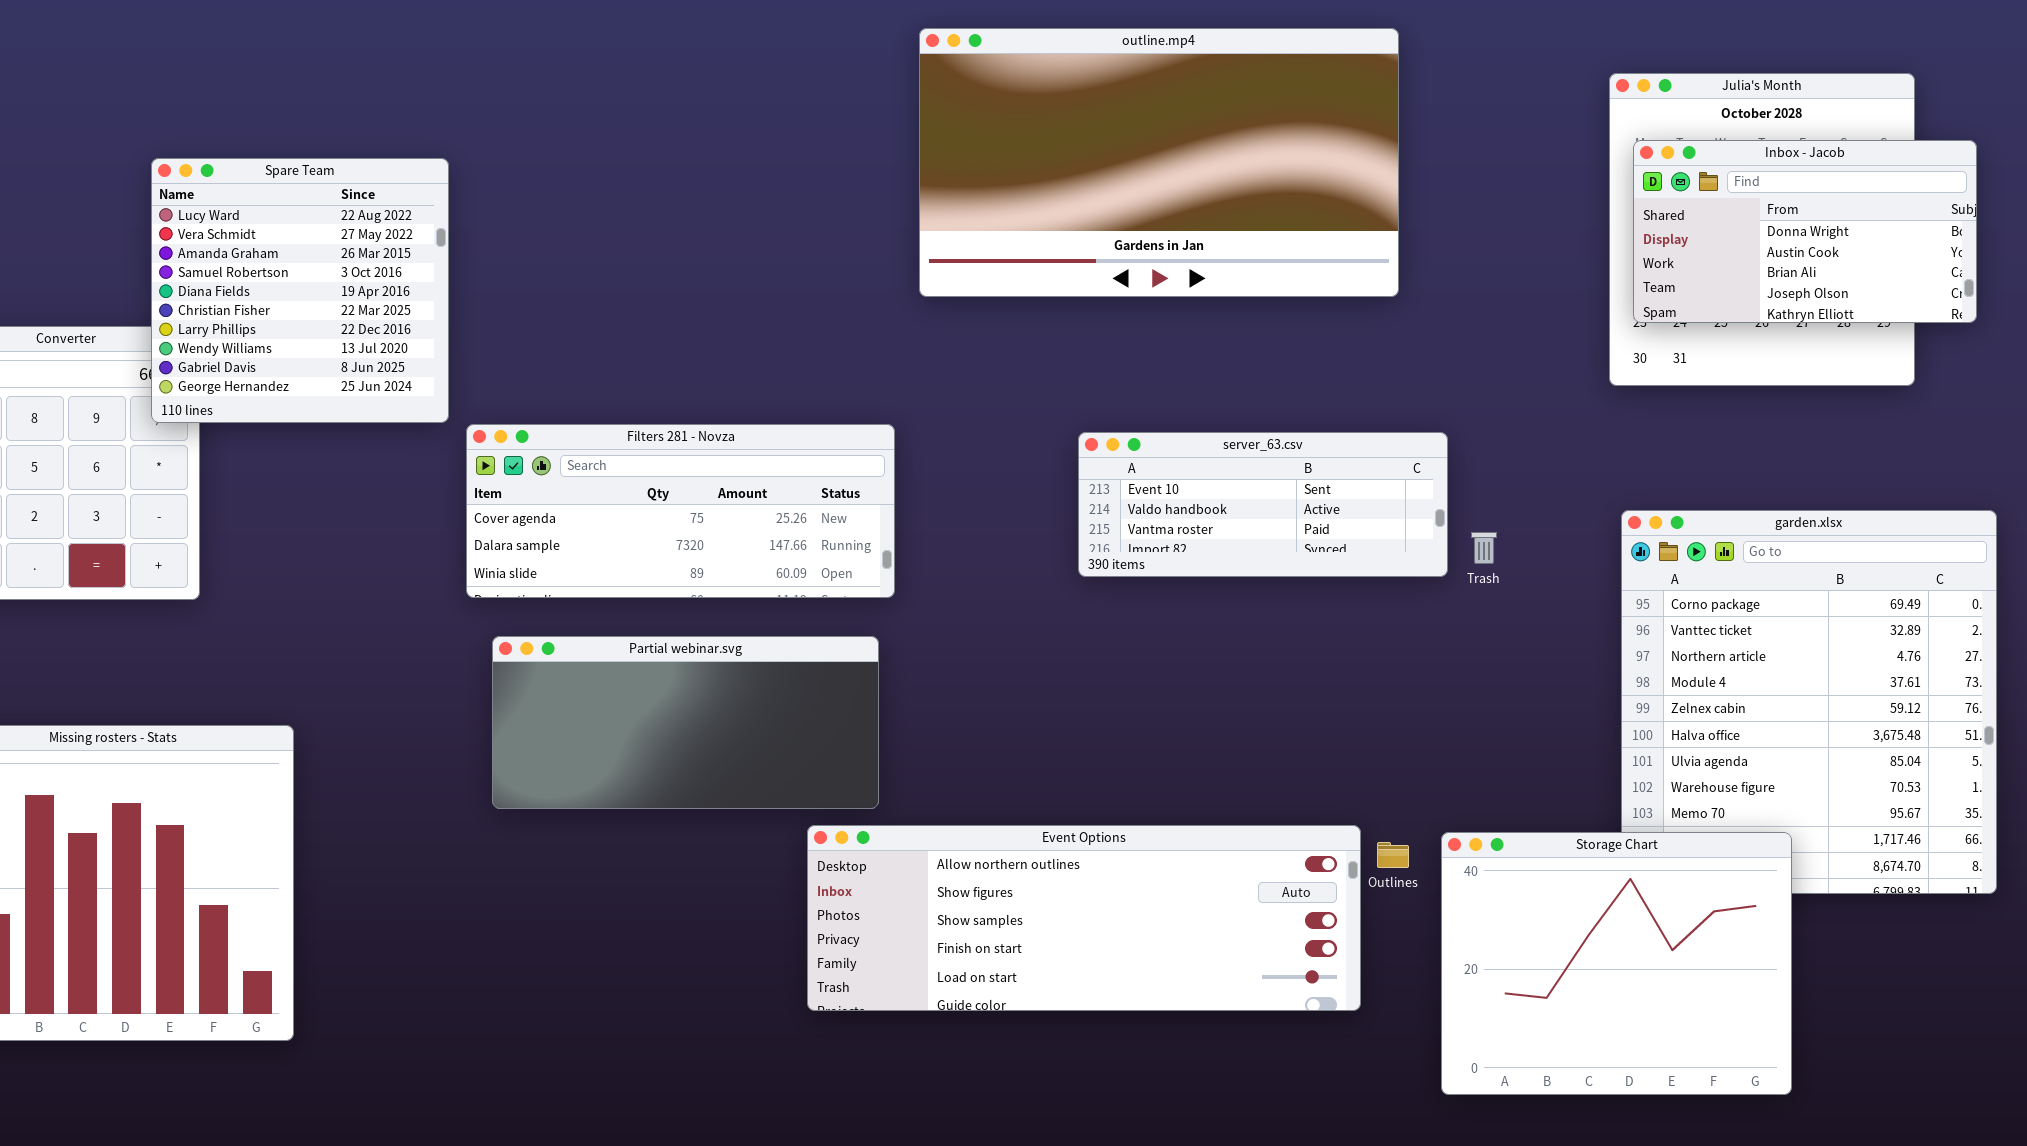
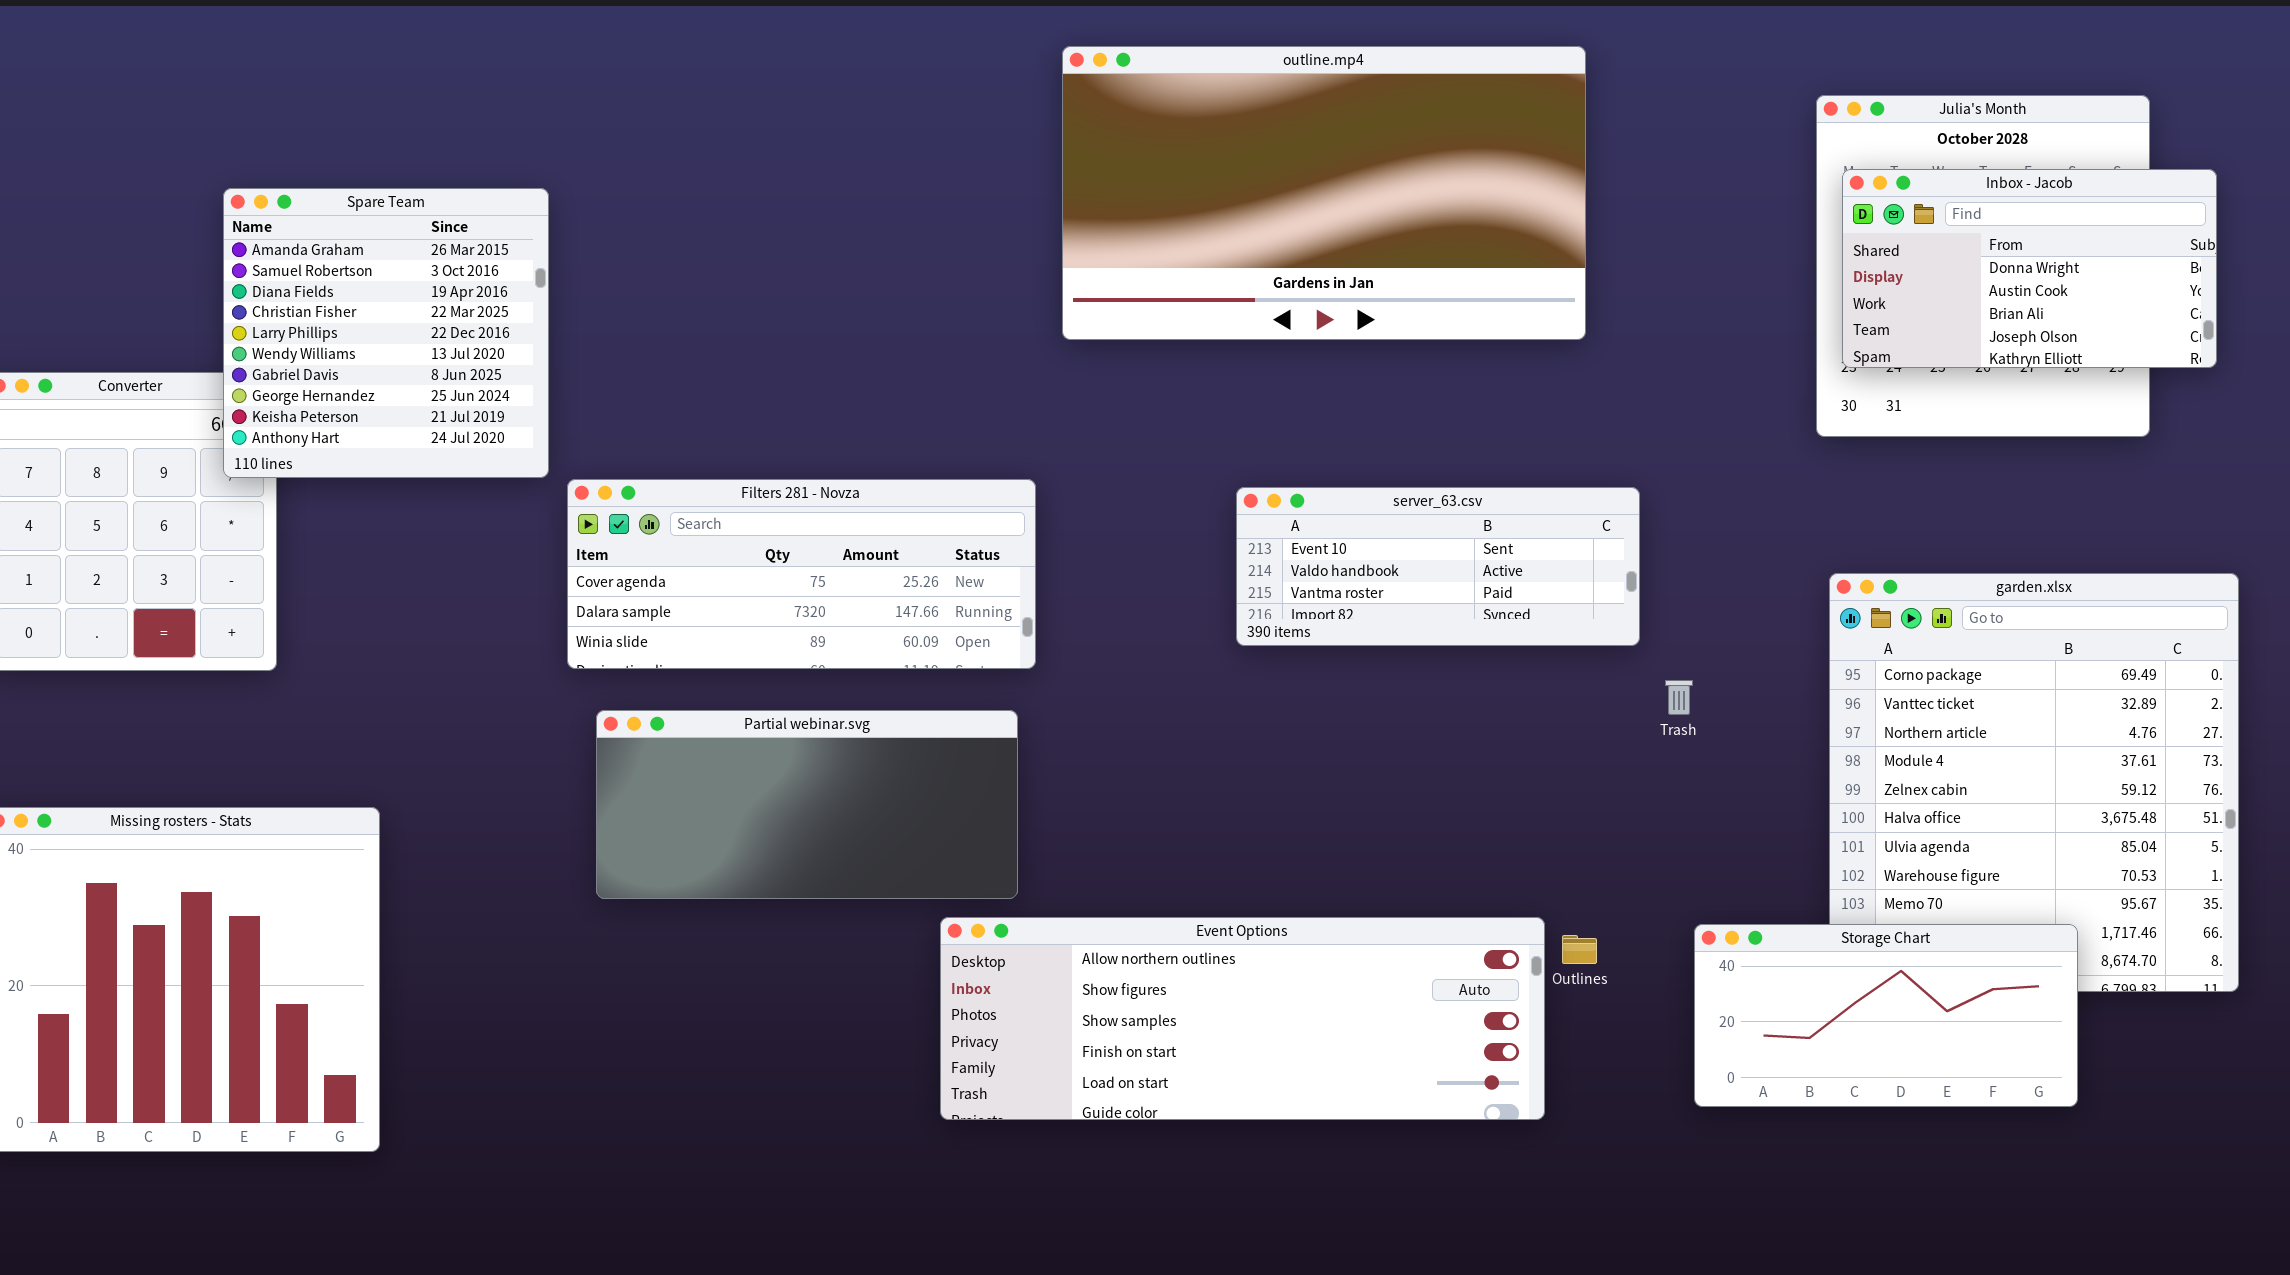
Spare Team: [151,158,449,423] -> [223,188,549,478], scrolled down 2 rows
Trash: [1471,532,1497,564] -> [1665,680,1693,715], moved
Storage Chart: [1441,832,1792,1095] -> [1694,924,2078,1107], moved, resized

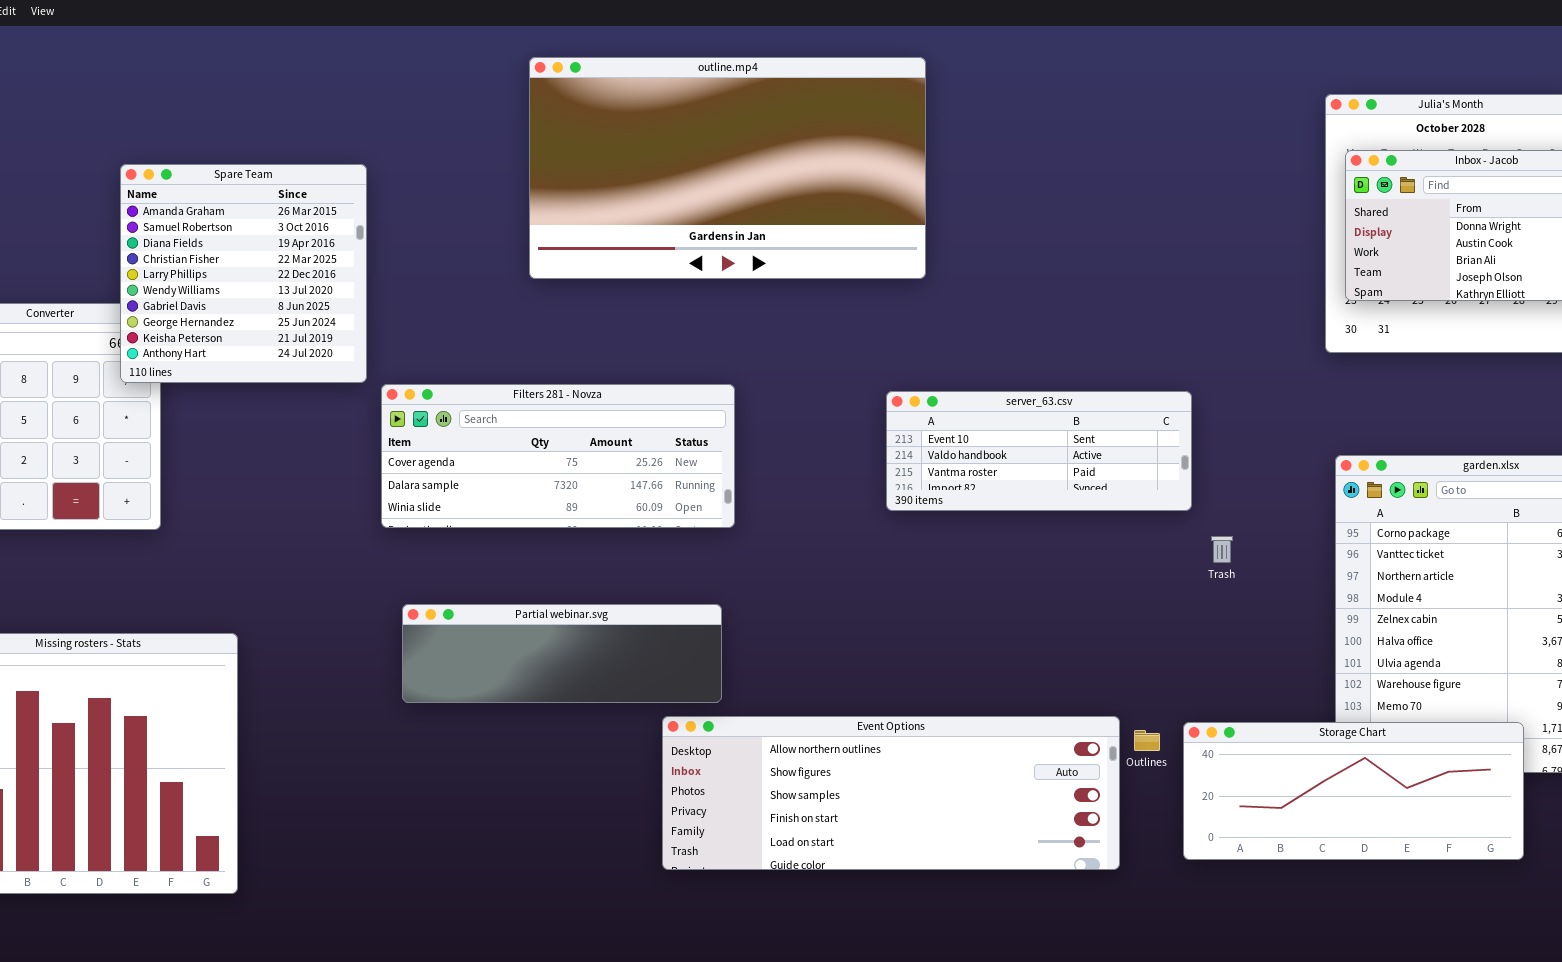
outline.mp4: [1062,46,1586,340] -> [529,57,926,279], moved
Partial webinar.svg: [596,710,1018,899] -> [402,604,722,703], resized
Storage Chart: [1694,924,2078,1107] -> [1183,722,1524,860], resized

